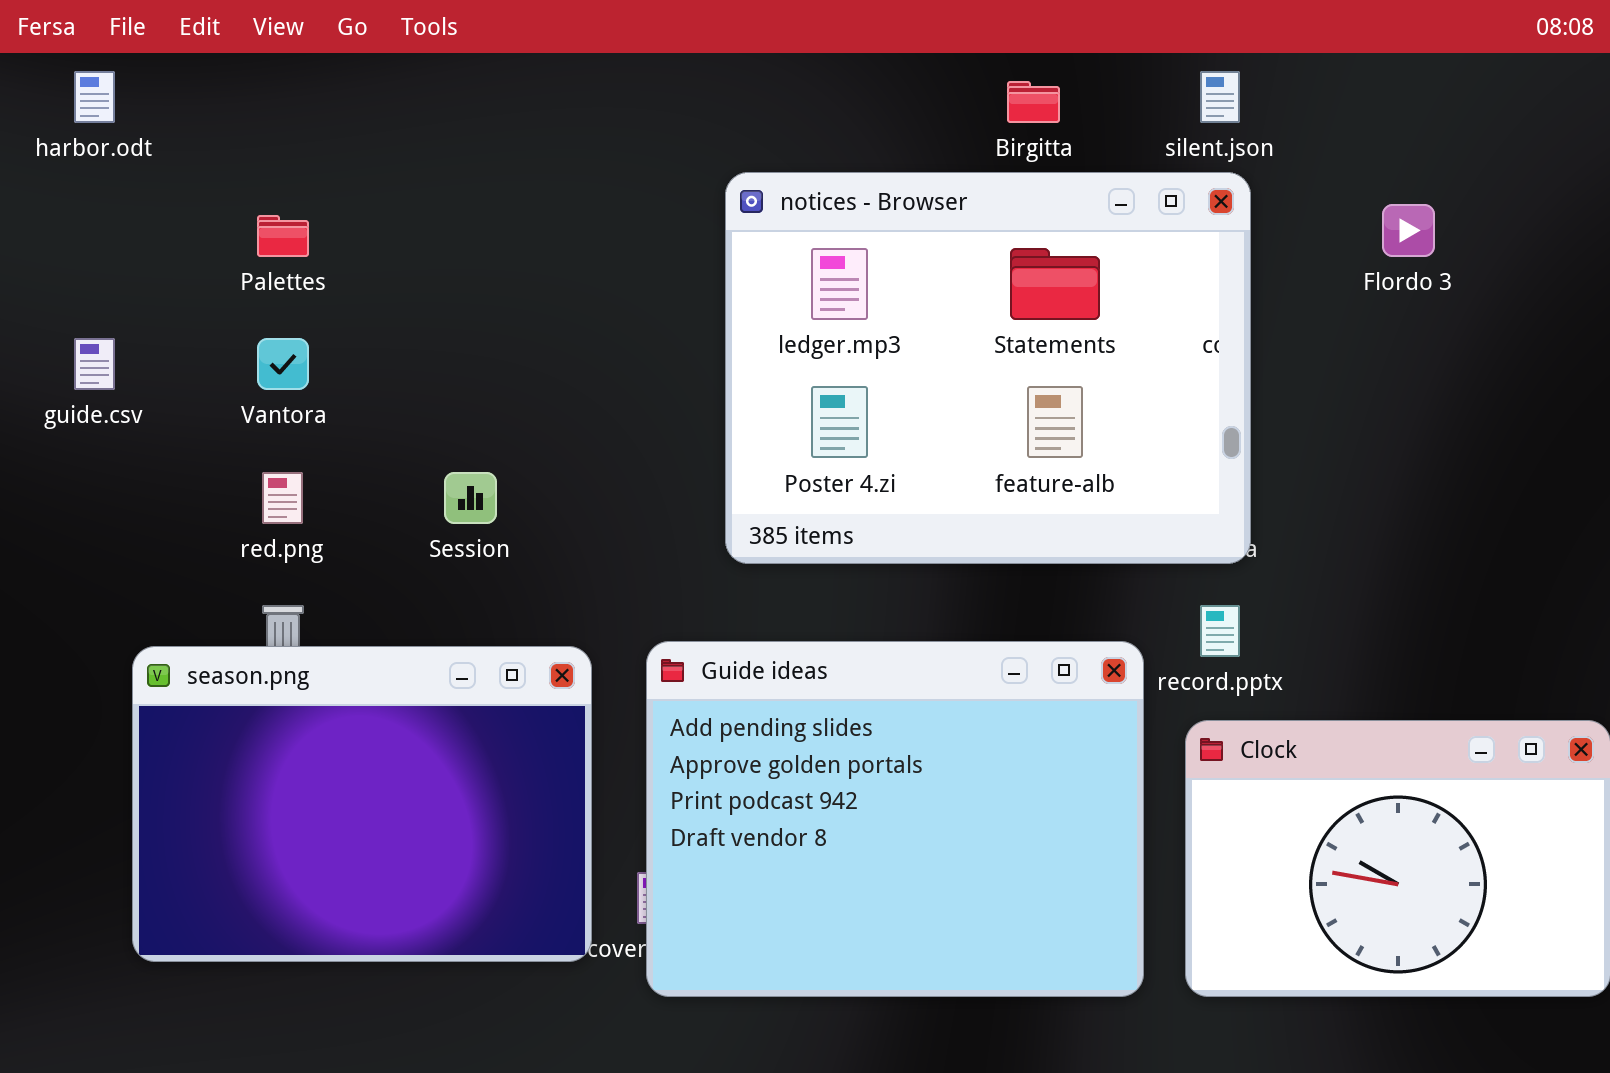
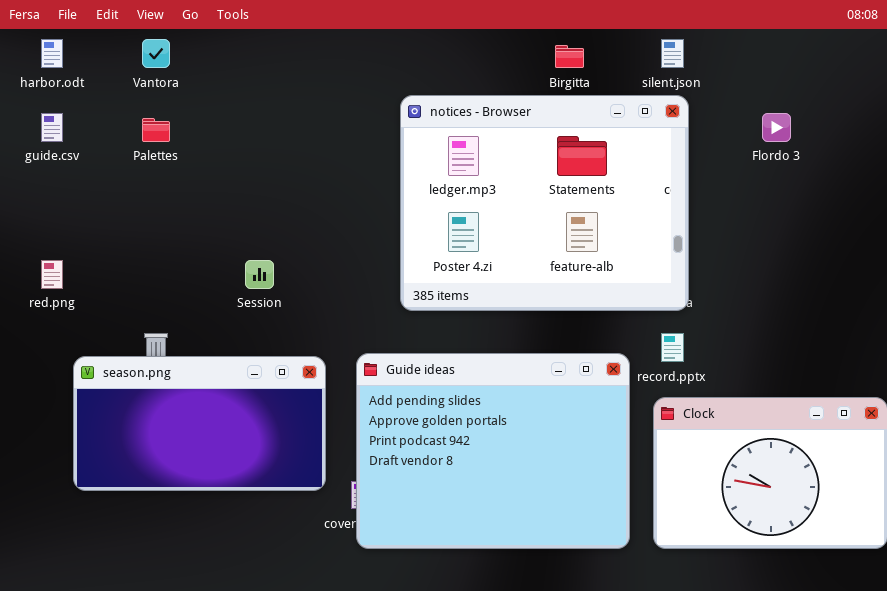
guide.csv: [74,338,115,390] -> [41,113,63,142], moved
Vantora: [257,338,309,390] -> [142,39,170,68], moved
red.png: [262,472,303,524] -> [41,260,63,289], moved
season.png: [132,646,592,962] -> [73,356,326,491], resized

